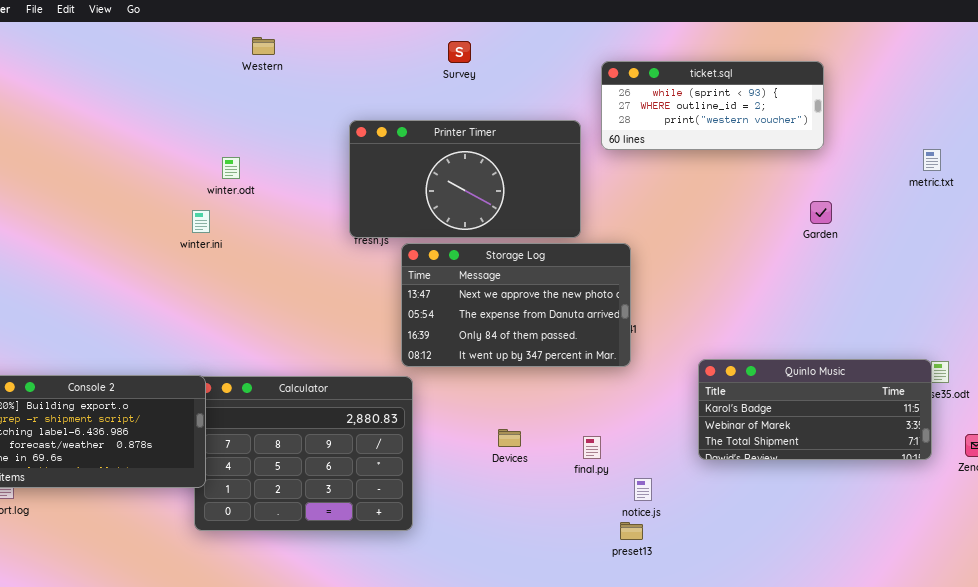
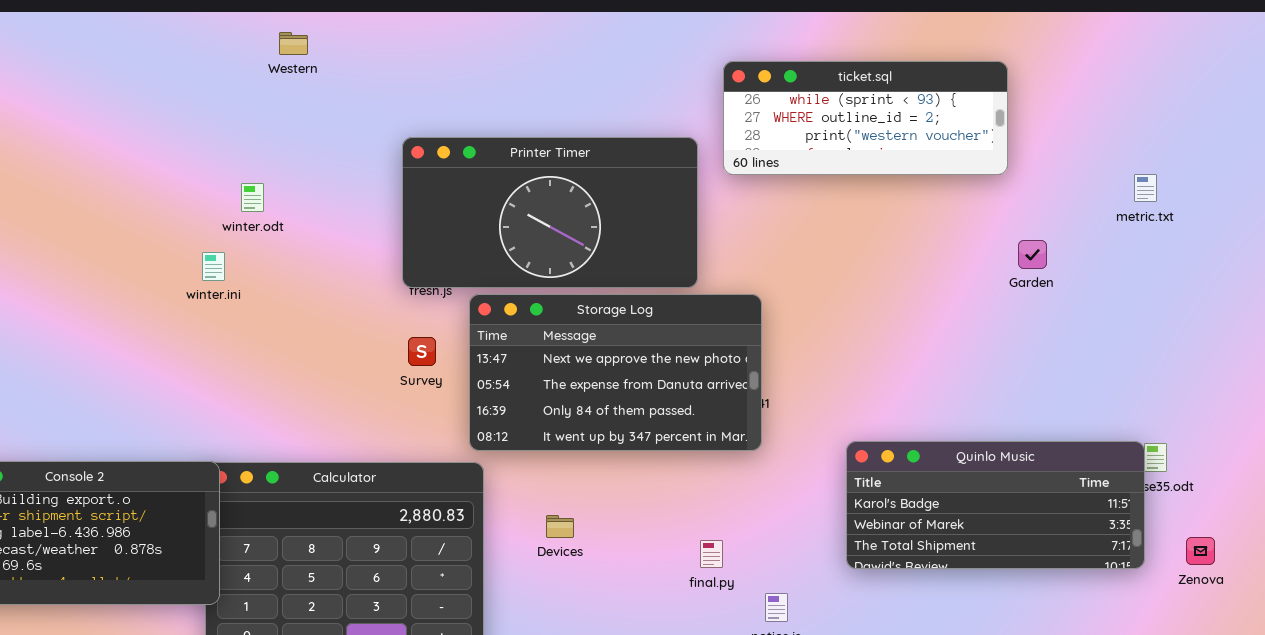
Survey: [448,41,471,63] -> [408,337,436,366], moved
Garden: [810,201,832,224] -> [1018,240,1047,269], moved
Devices: [498,429,521,447] -> [546,515,574,538], moved

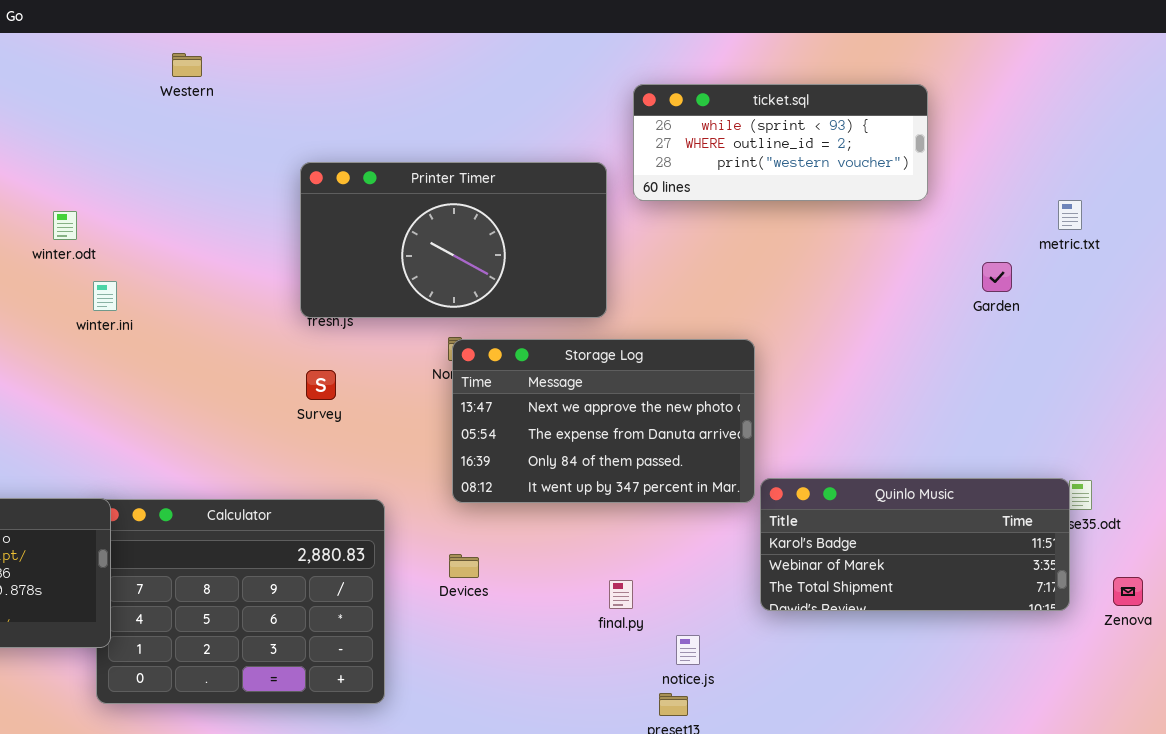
winter.odt: [241,183,264,212] -> [53,211,77,240], moved
Garden: [1018,240,1047,269] -> [982,262,1012,292], moved
Storage Log: [469,294,762,451] -> [452,339,755,503], moved

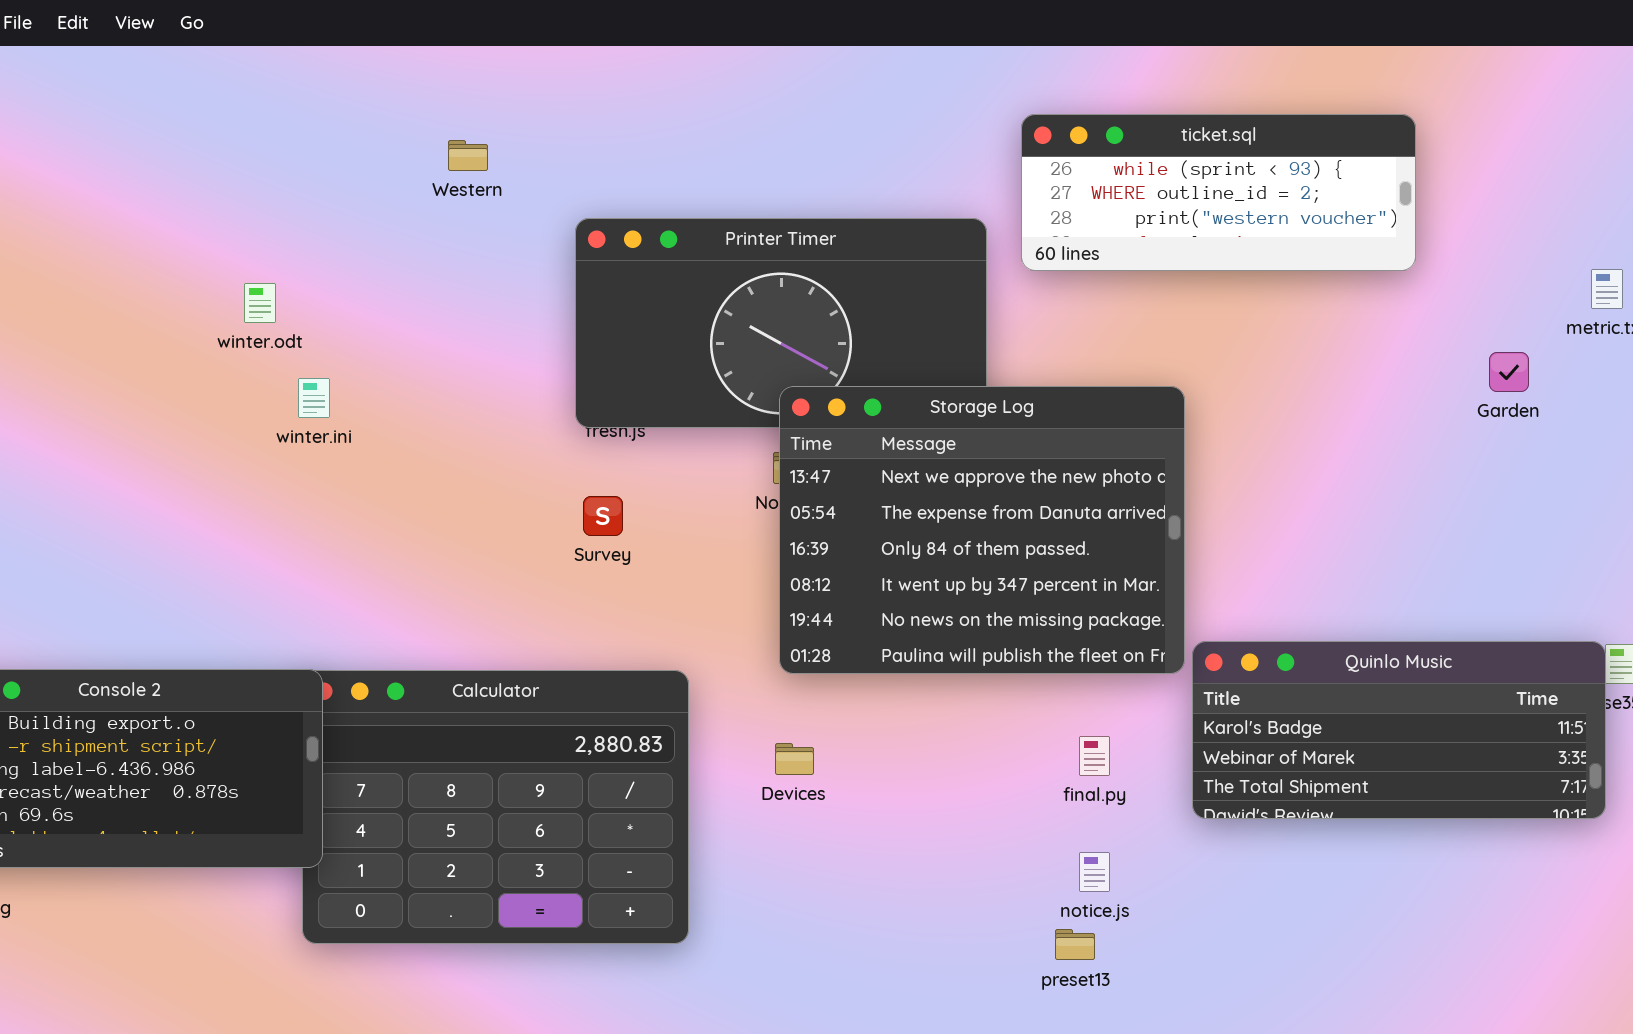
Western: [172,53,202,77] -> [448,140,488,171], moved
Storage Log: [452,339,755,503] -> [779,386,1185,674], resized
final.py: [609,580,633,609] -> [1079,736,1110,776], moved

